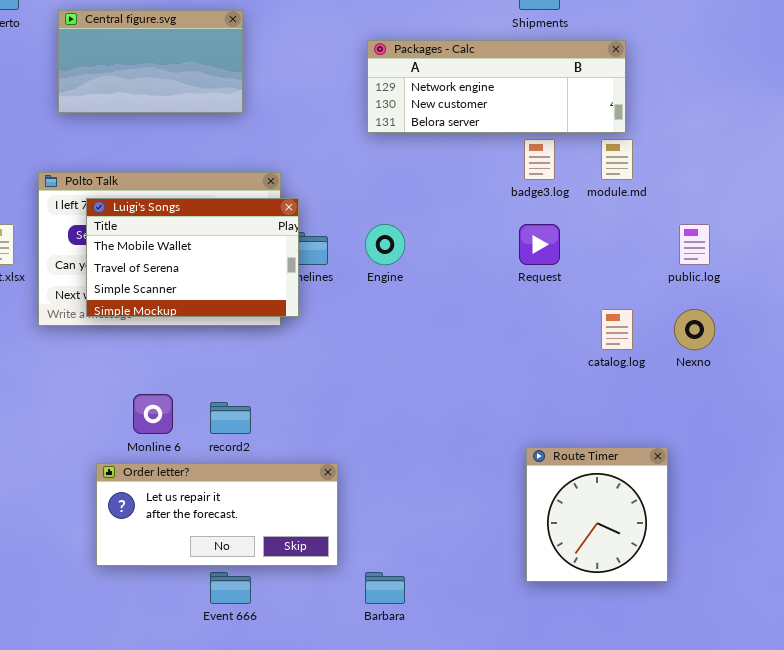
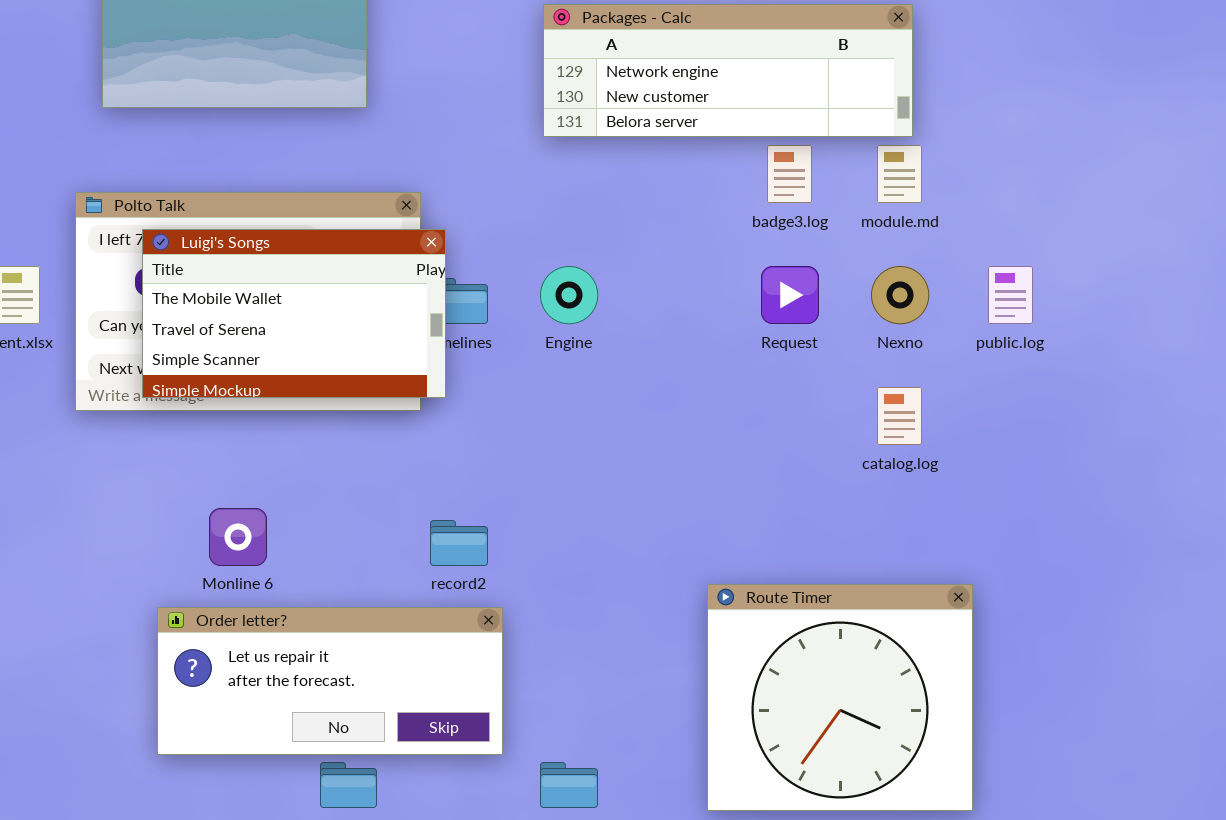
Nexno: [674,309,715,350] -> [871,266,929,324], moved
record2: [210,402,251,434] -> [430,520,488,566], moved
Route Timer: [526,447,668,582] -> [707,584,973,811], resized

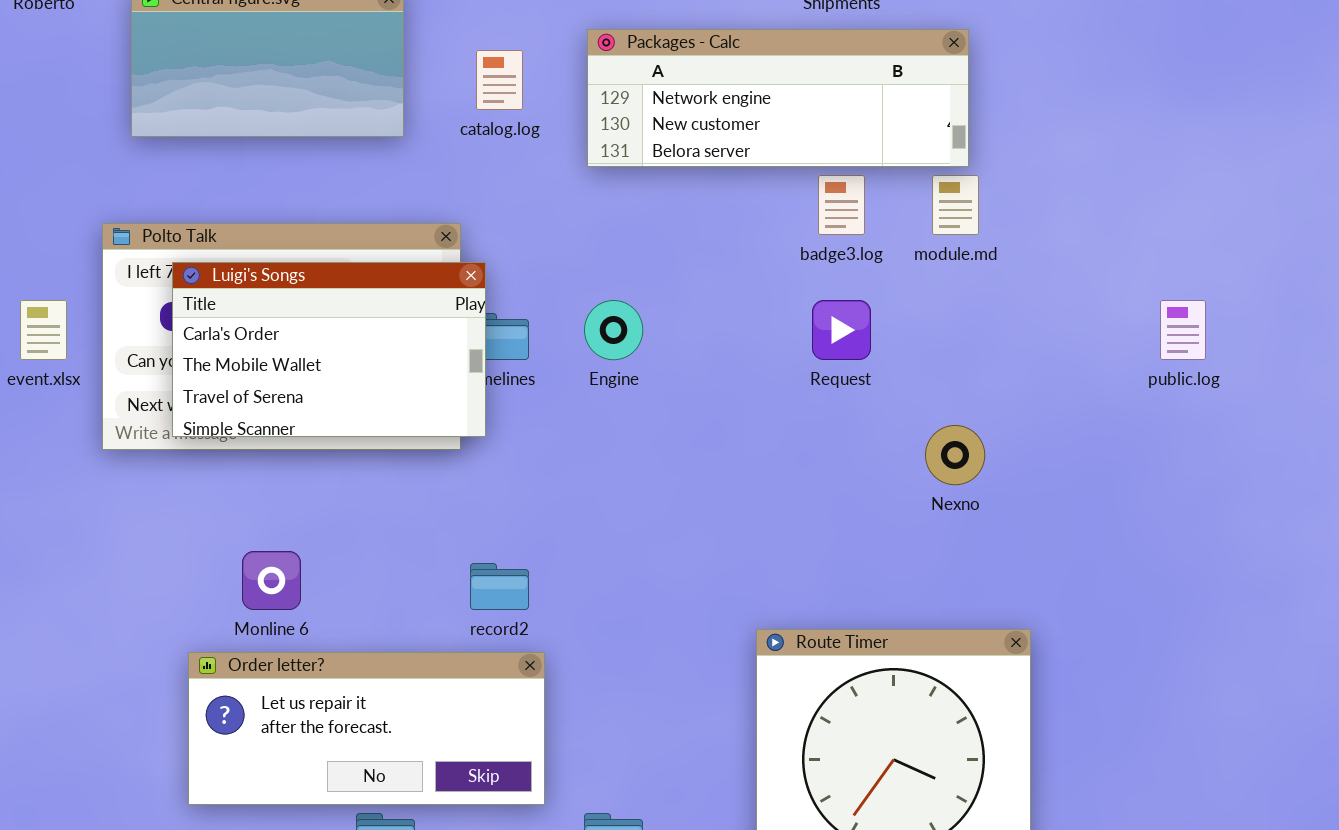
Luigi's Songs: [142,229,446,398] -> [172,262,486,437], scrolled up 1 row
Nexno: [871,266,929,324] -> [925,425,985,485], moved
public.log: [988,266,1033,324] -> [1160,300,1206,360], moved
catalog.log: [877,387,922,445] -> [476,50,523,110], moved

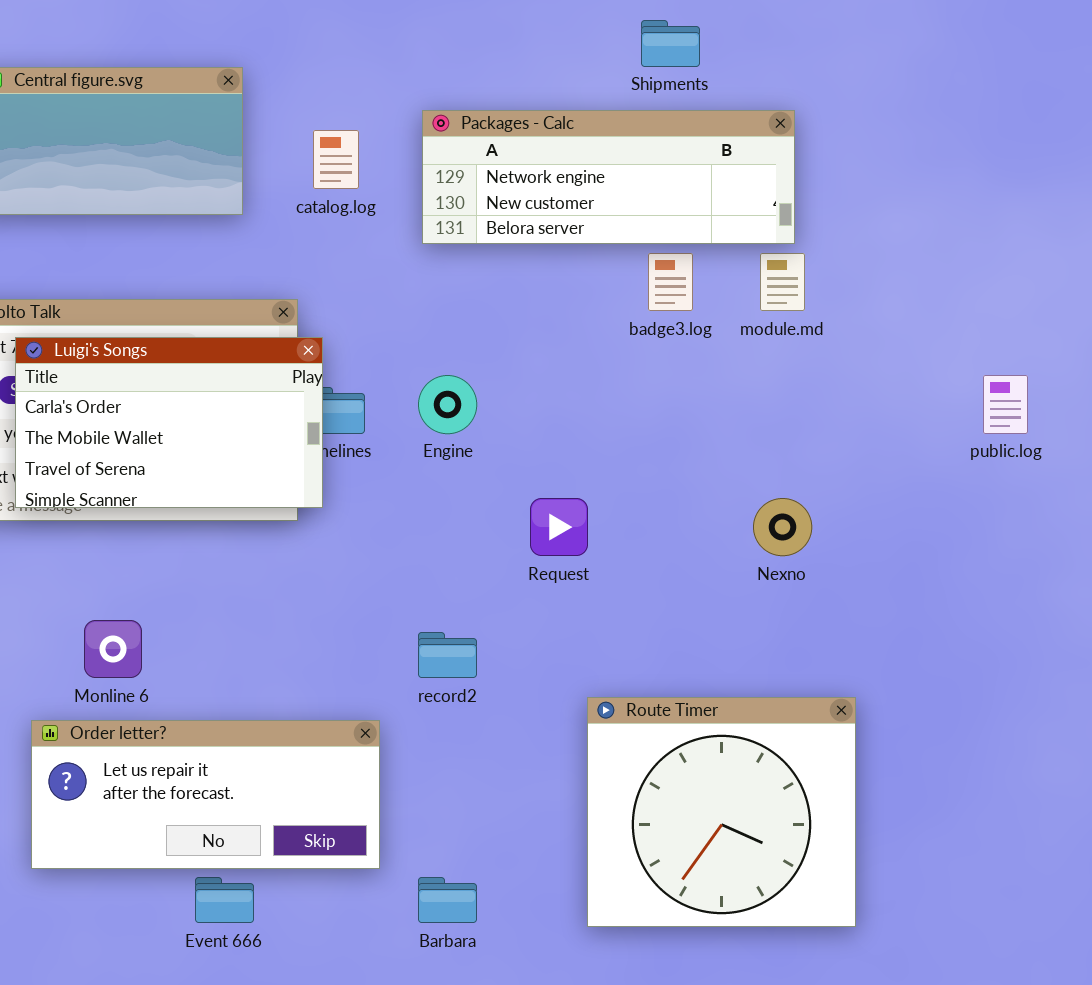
Request: [812,300,871,360] -> [530,498,588,556], moved
record2: [470,563,529,610] -> [418,632,477,678], moved

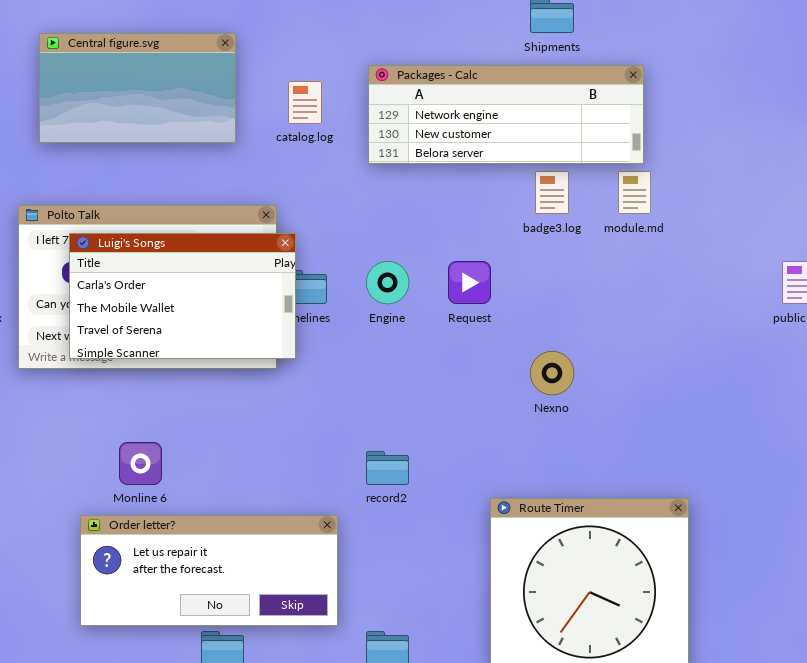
Request: [530,498,588,556] -> [448,261,491,304], moved
Nexno: [753,498,812,556] -> [530,351,574,395], moved

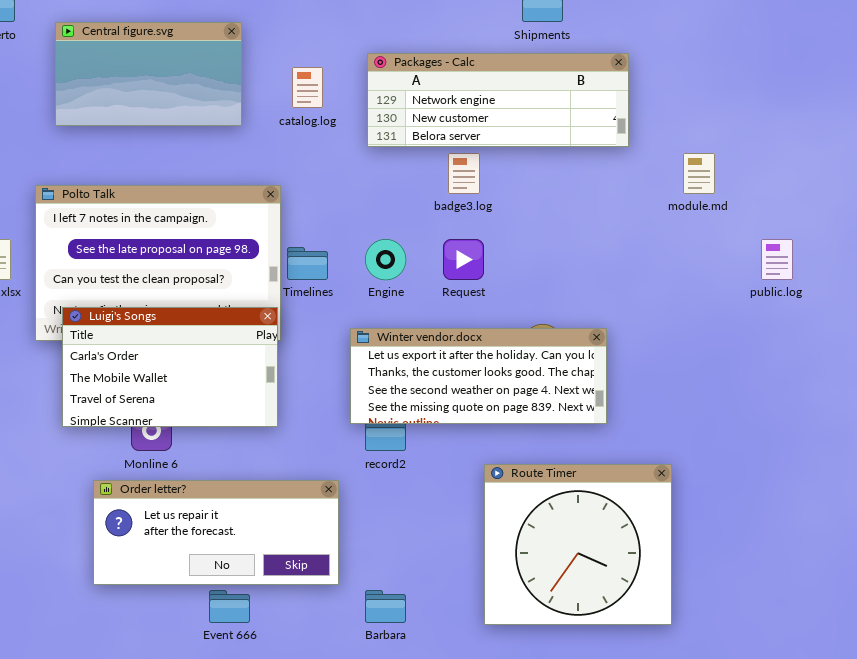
badge3.log: [535,171,569,214] -> [448,153,480,194], moved
module.md: [618,171,651,214] -> [683,153,715,194], moved
Luigi's Songs: [69,233,296,359] -> [62,307,278,427], moved
Winter vendor.docx: none -> [350,328,607,424], opened

